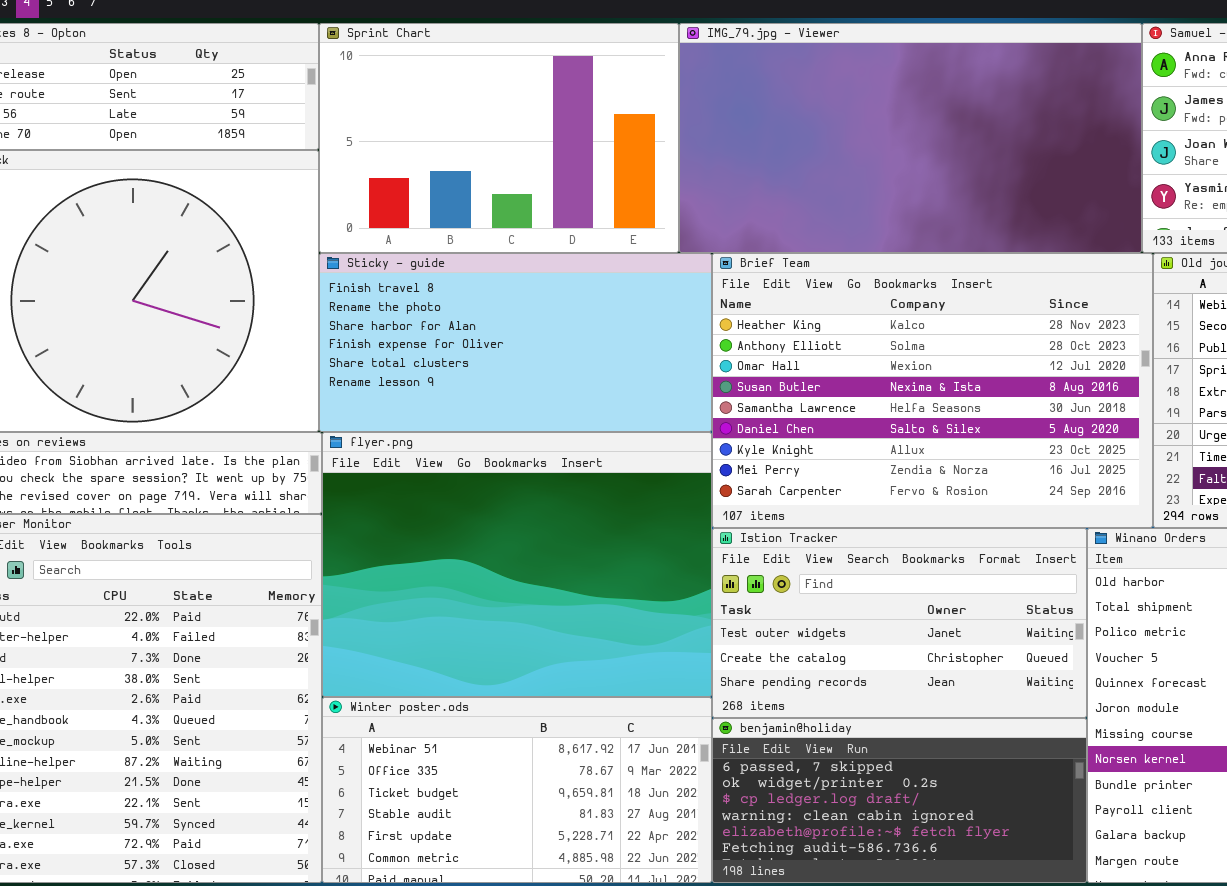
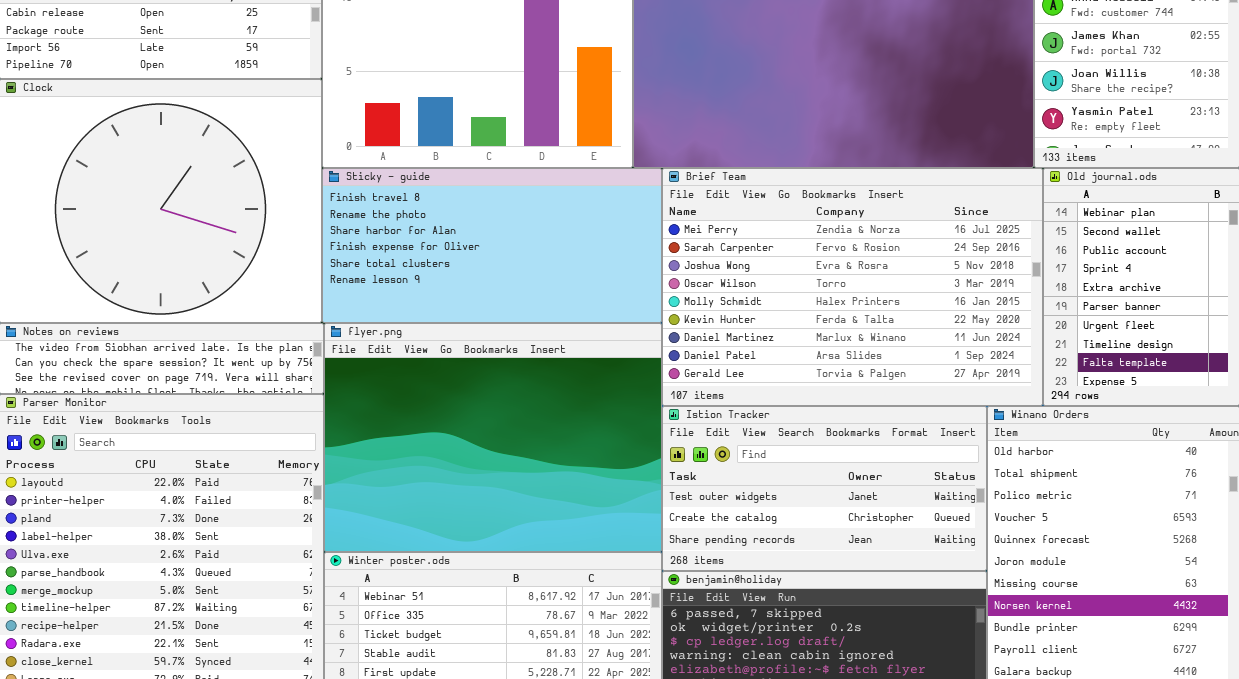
Brief Team: [712,253,1153,528] -> [662,168,1043,406], scrolled down 7 rows

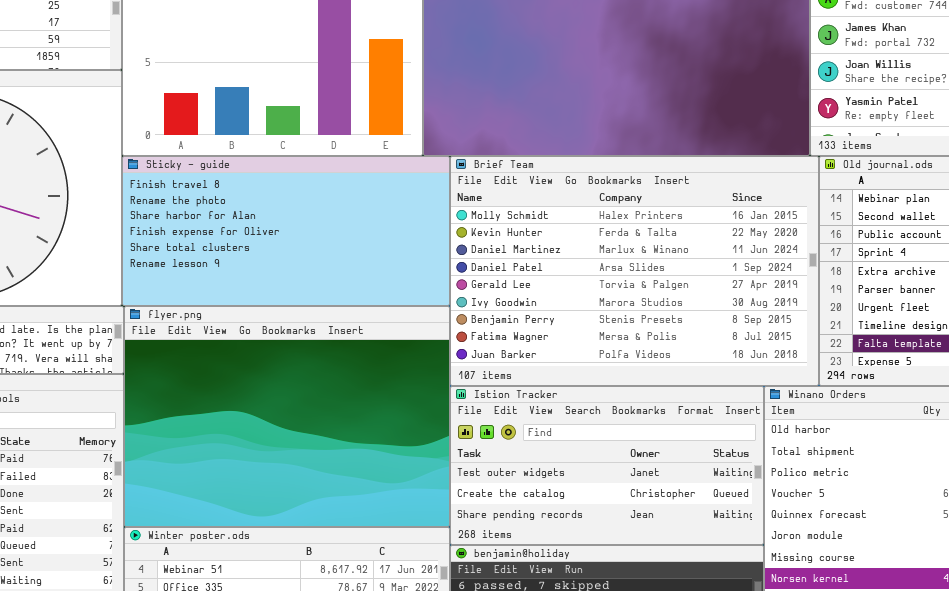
Brief Team: [662,168,1043,406] -> [450,156,819,386], scrolled down 4 rows

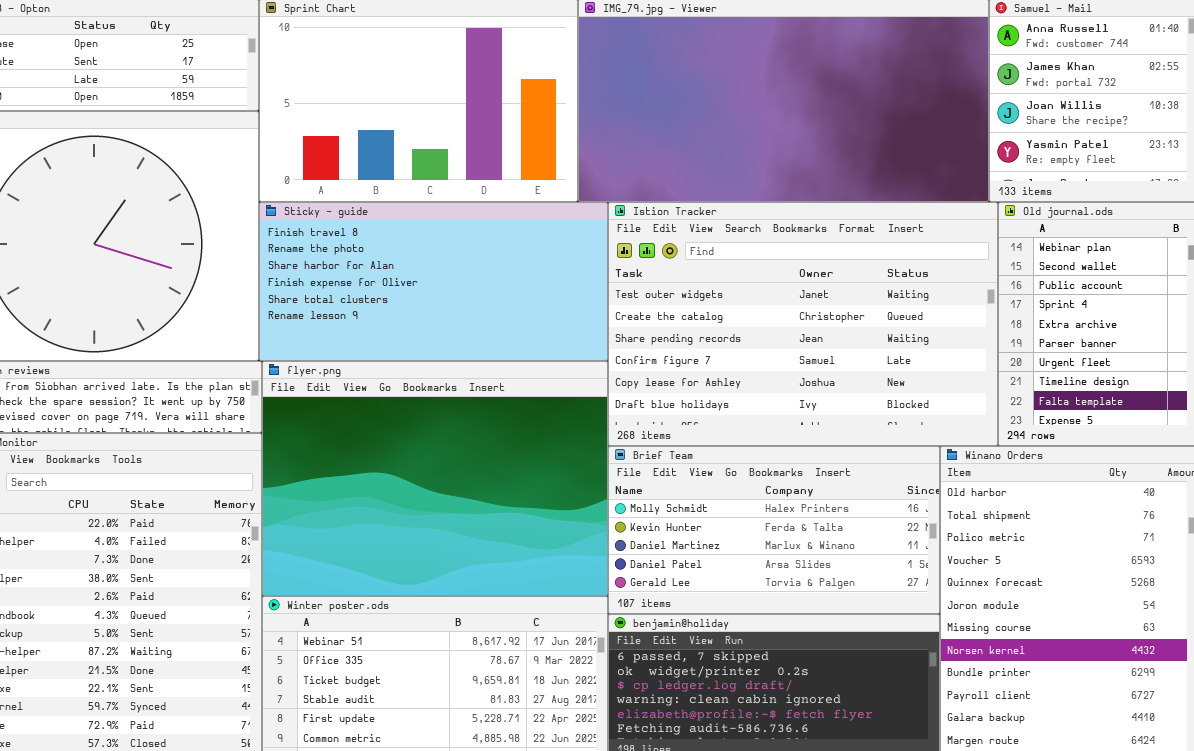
Brief Team: [450,156,819,386] -> [608,446,940,614], moved, resized
Istion Tracker: [450,386,764,545] -> [608,202,998,446], moved, resized

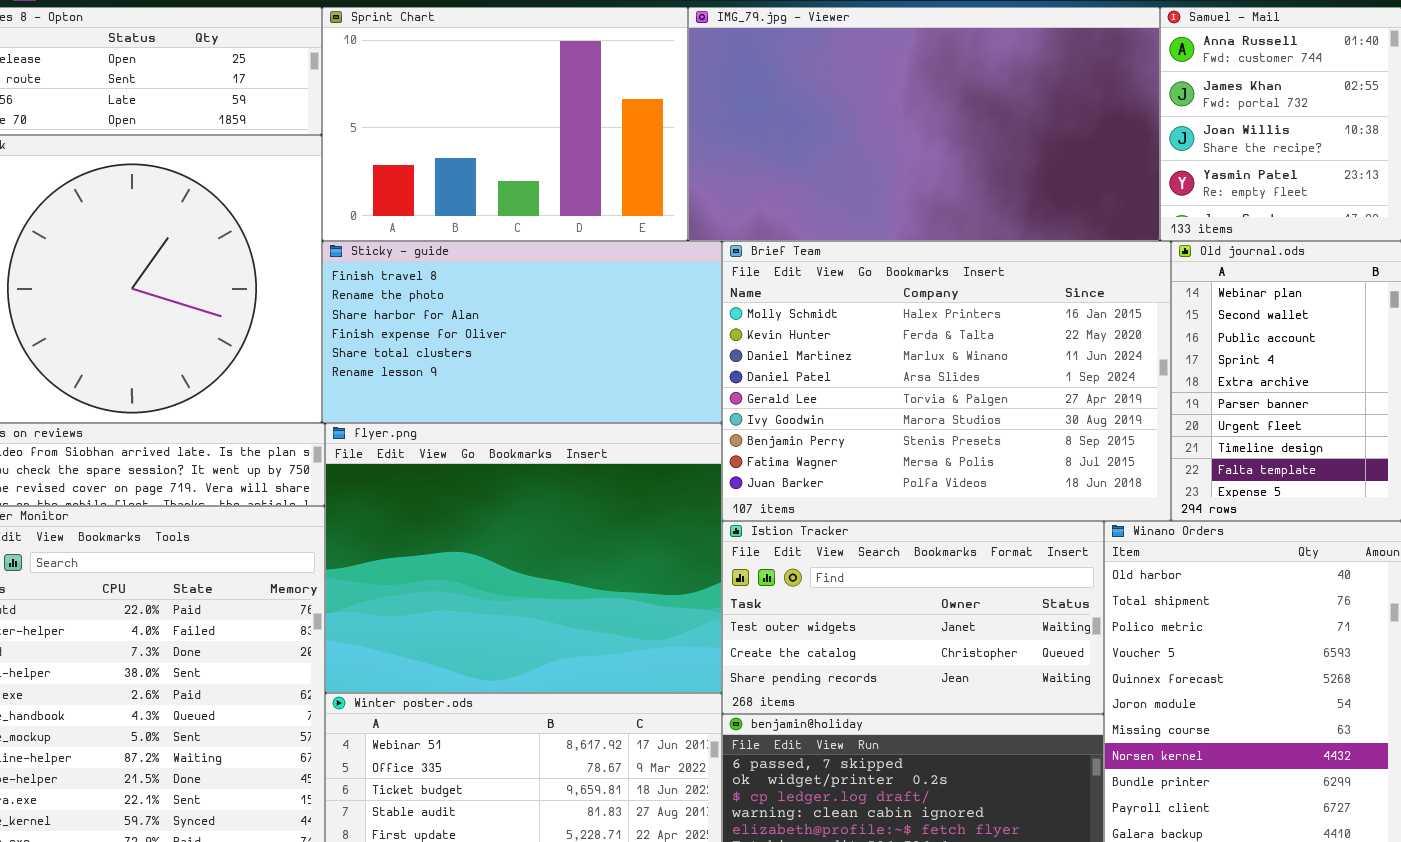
Istion Tracker: [608,202,998,446] -> [722,521,1104,714], moved, resized
Brief Team: [608,446,940,614] -> [722,241,1171,521], moved, resized

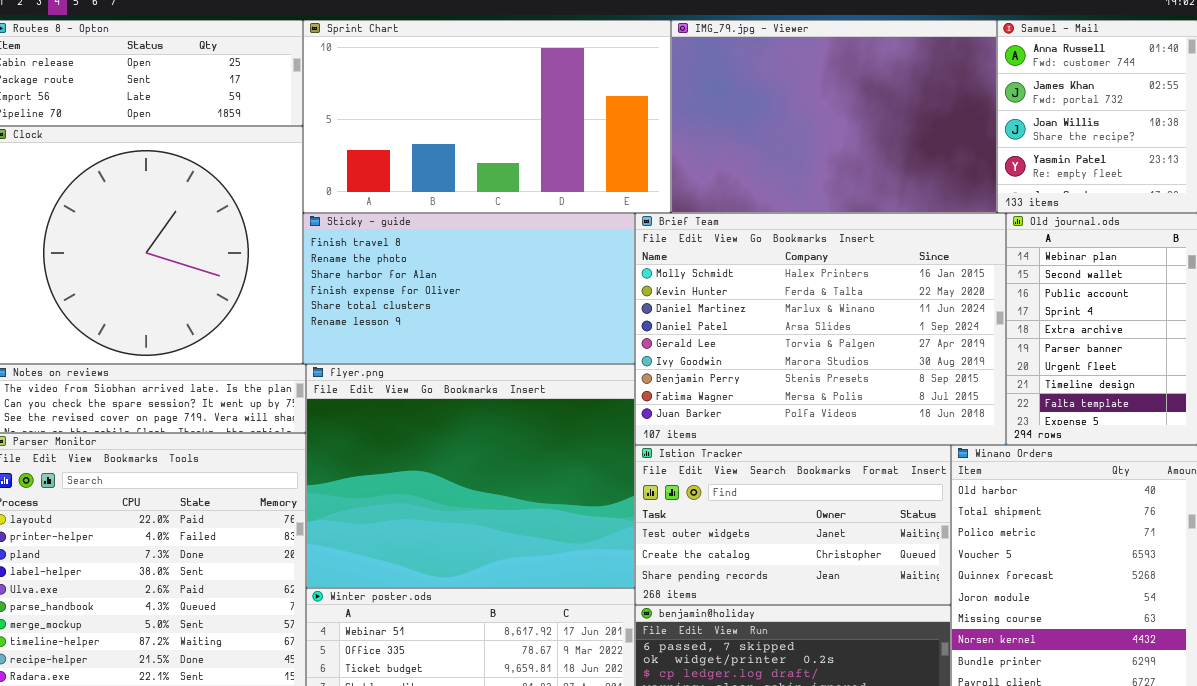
Sprint Chart: [322,7,688,241] -> [303,20,671,213], resized
IMG_79.jpg - Viewer: [688,7,1160,241] -> [671,20,997,213], resized

